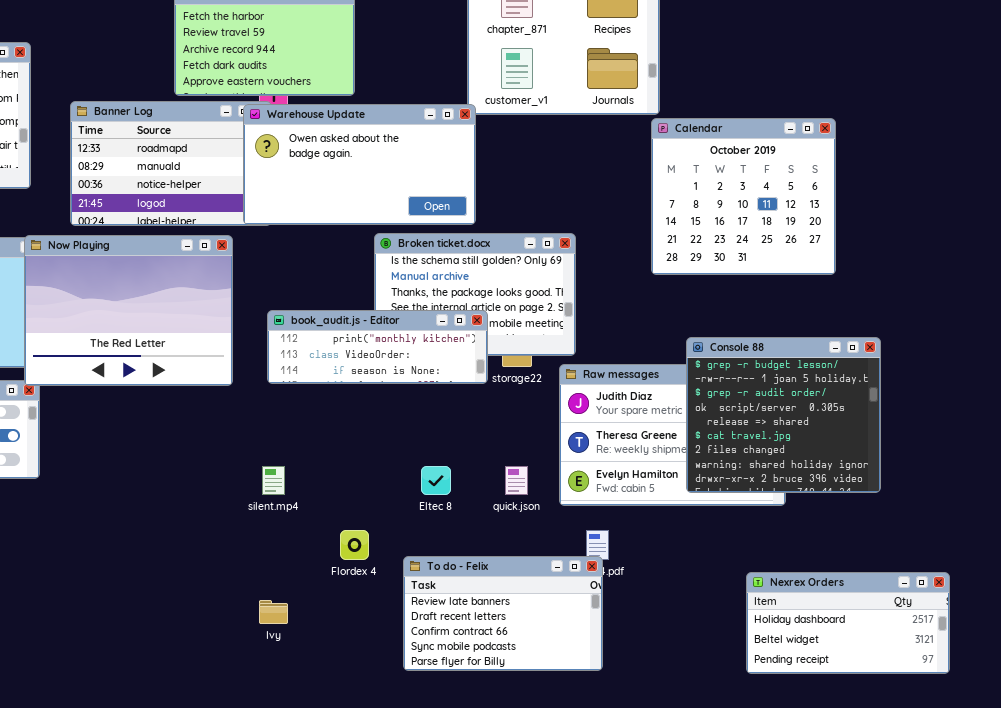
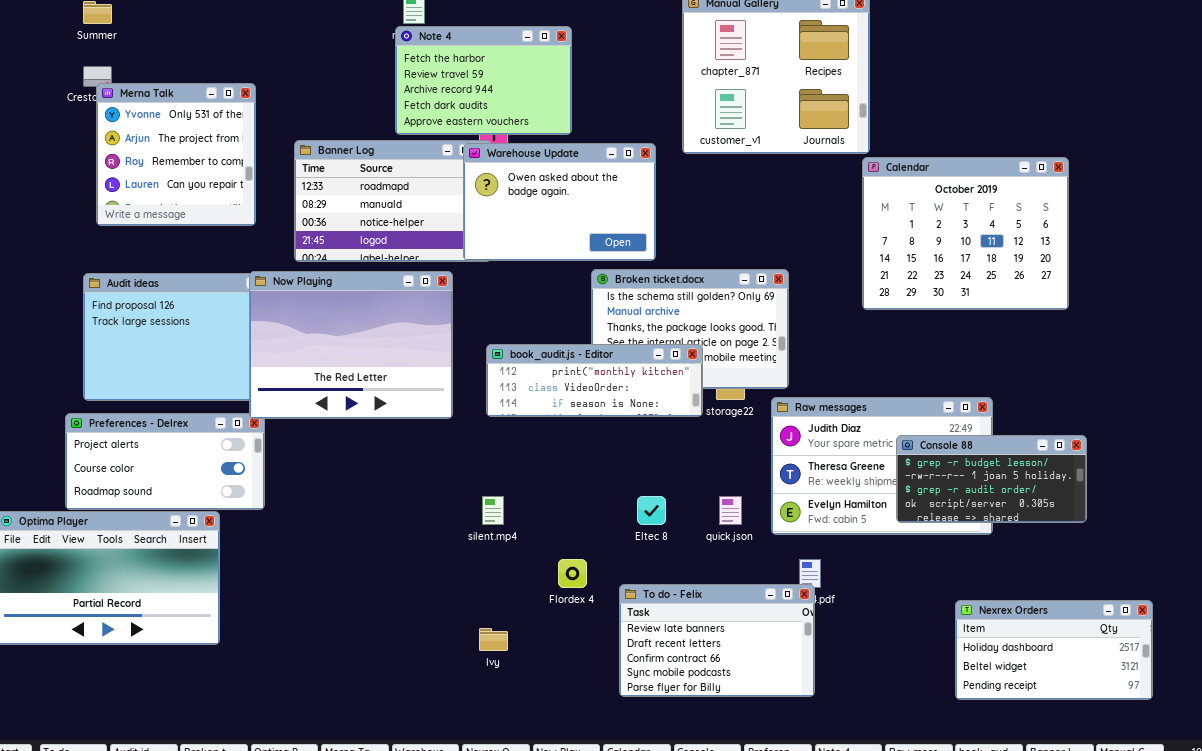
Warehouse Update: [243,104,476,225] -> [463,143,656,261], resized
Calendar: [651,118,836,275] -> [862,157,1069,310], resized
Console 88: [686,337,881,493] -> [896,435,1087,523], resized

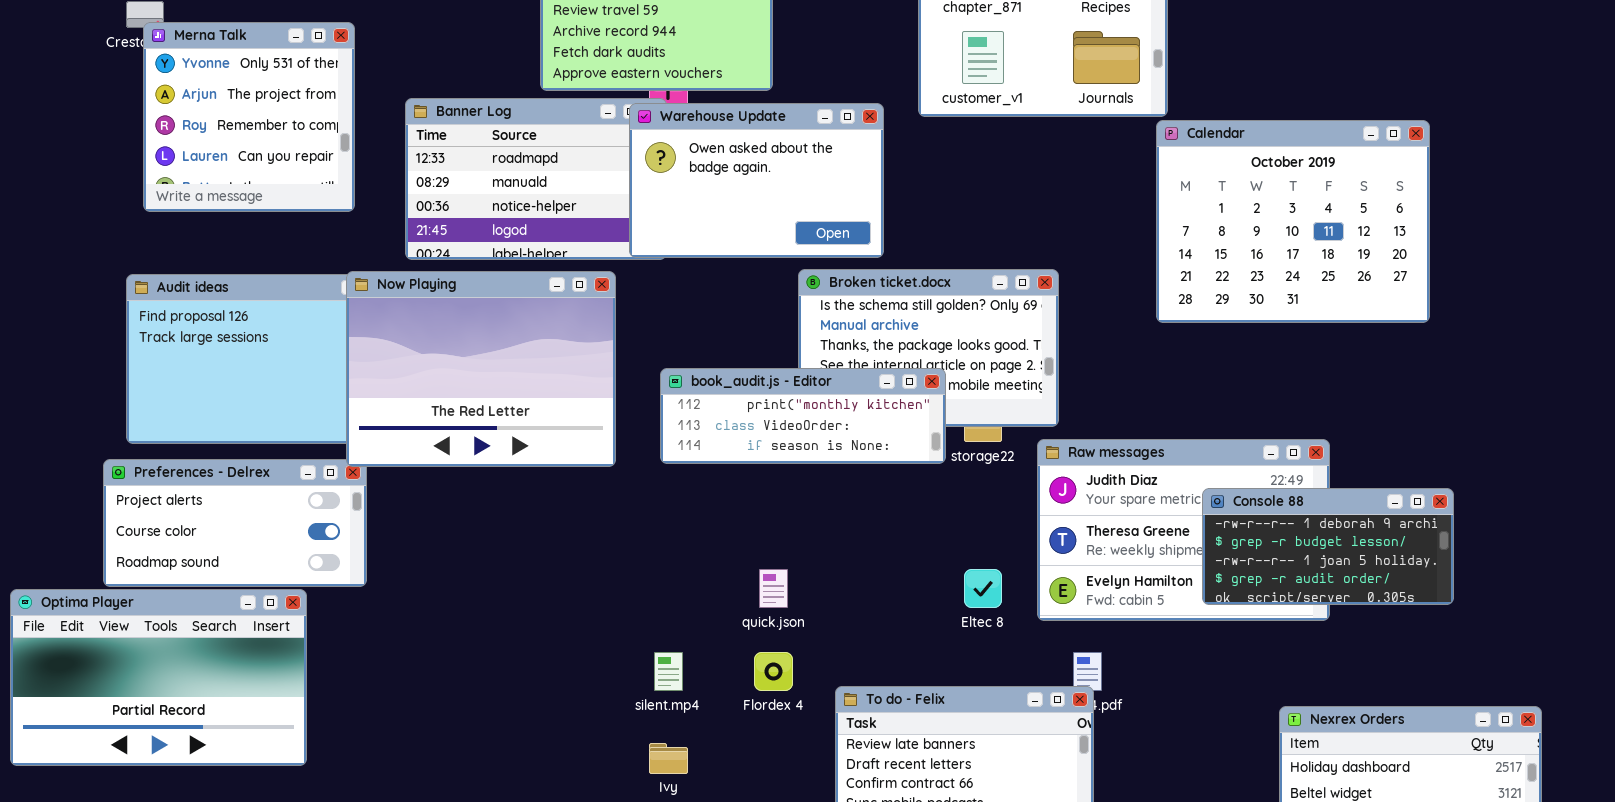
Console 88: [896,435,1087,523] -> [1202,488,1454,605], scrolled up 1 row
silent.mp4: [482,496,504,525] -> [654,652,683,691], moved
Eltec 8: [637,496,666,525] -> [964,569,1002,608], moved
quick.json: [719,496,742,525] -> [759,569,788,608], moved

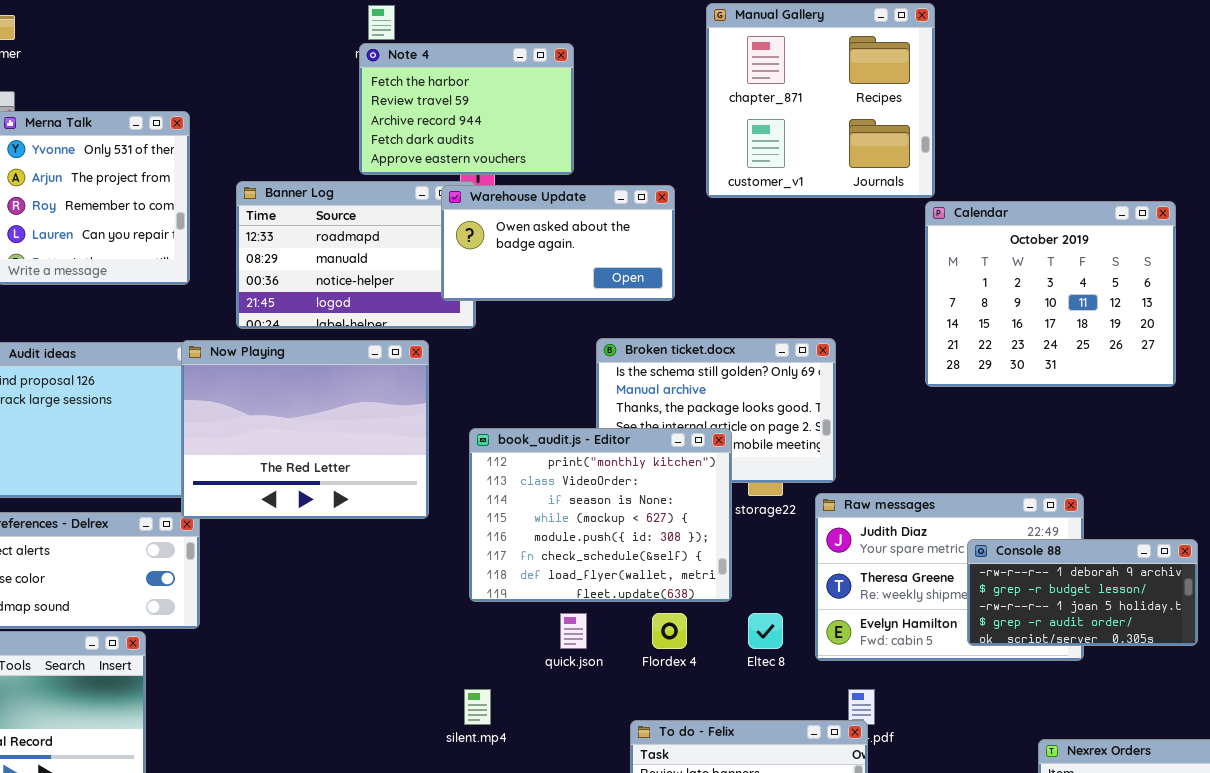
Warehouse Update: [629,103,884,258] -> [441,185,675,301], resized
book_audit.js - Editor: [660,368,946,464] -> [469,428,732,602], resized
Flordex 4: [754,652,793,691] -> [652,613,687,649], moved

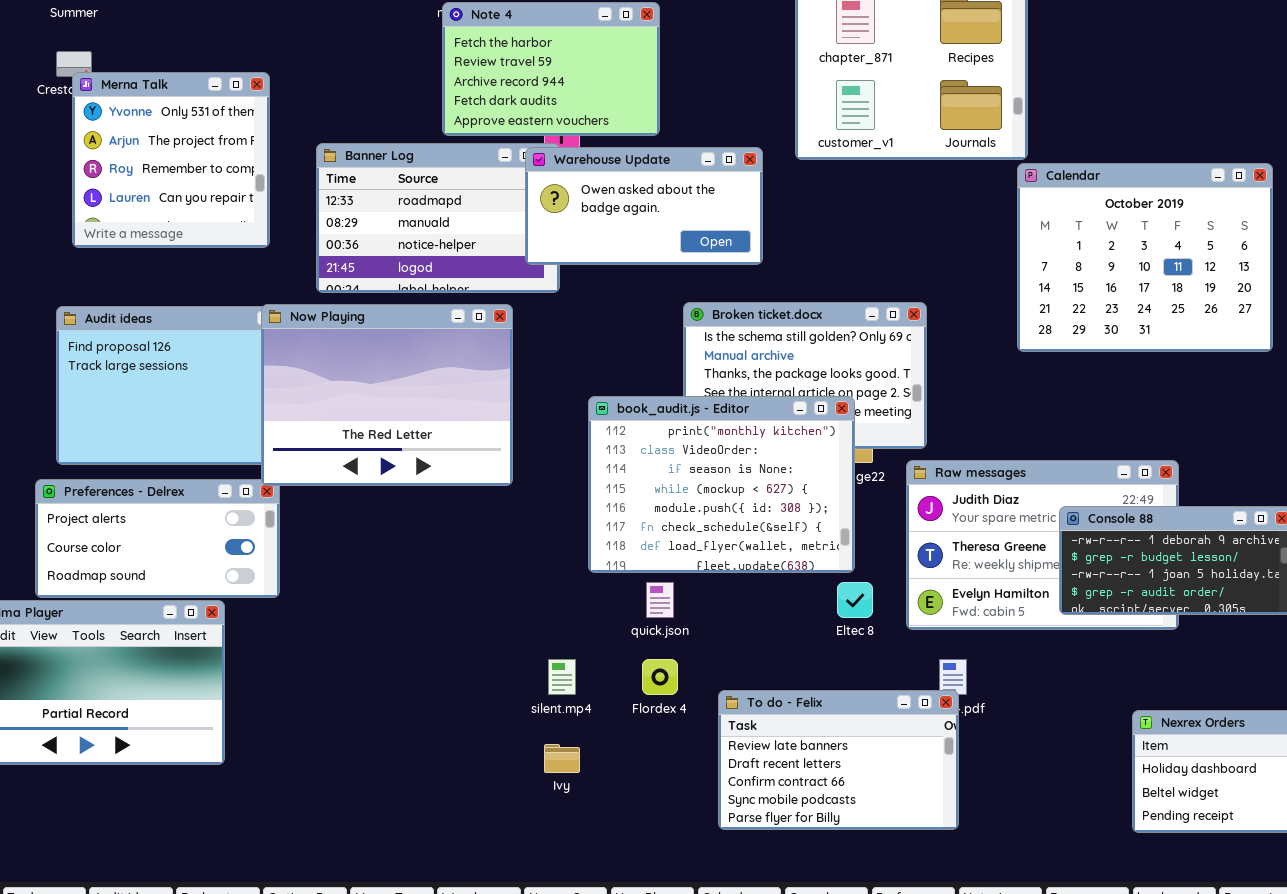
book_audit.js - Editor: [469,428,732,602] -> [588,396,855,573], moved
Flordex 4: [652,613,687,649] -> [642,659,678,695], moved

